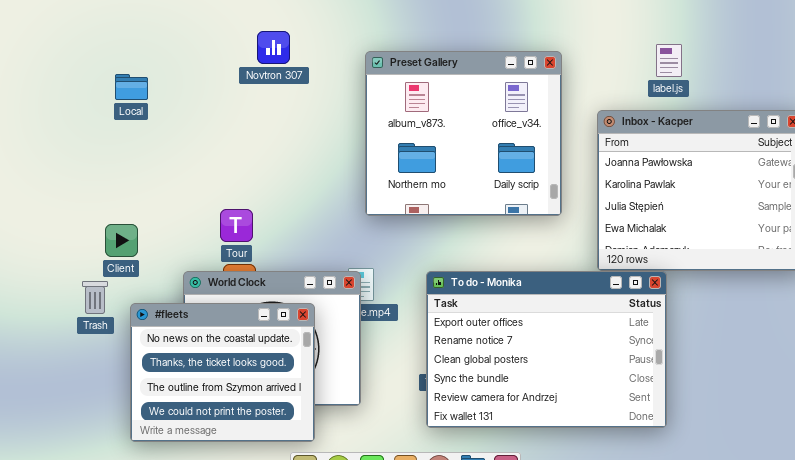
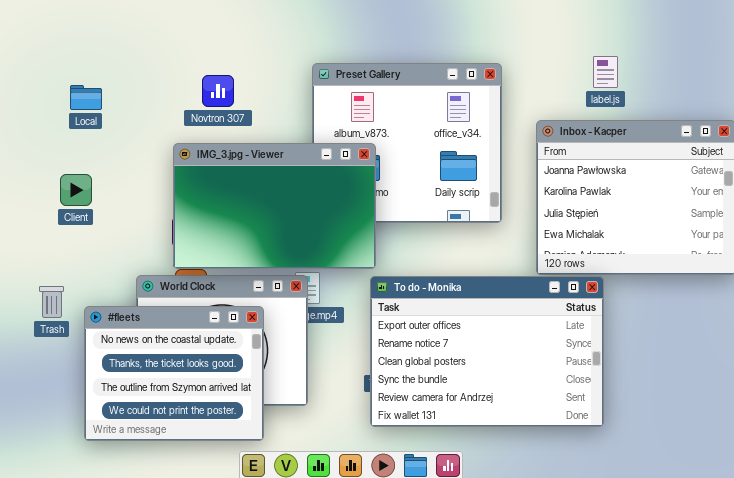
Novtron 307: [257,31,290,64] -> [202,75,234,107], moved
IMG_3.jpg - Viewer: none -> [173,143,376,269], opened
Client: [105,224,138,257] -> [60,174,92,206], moved

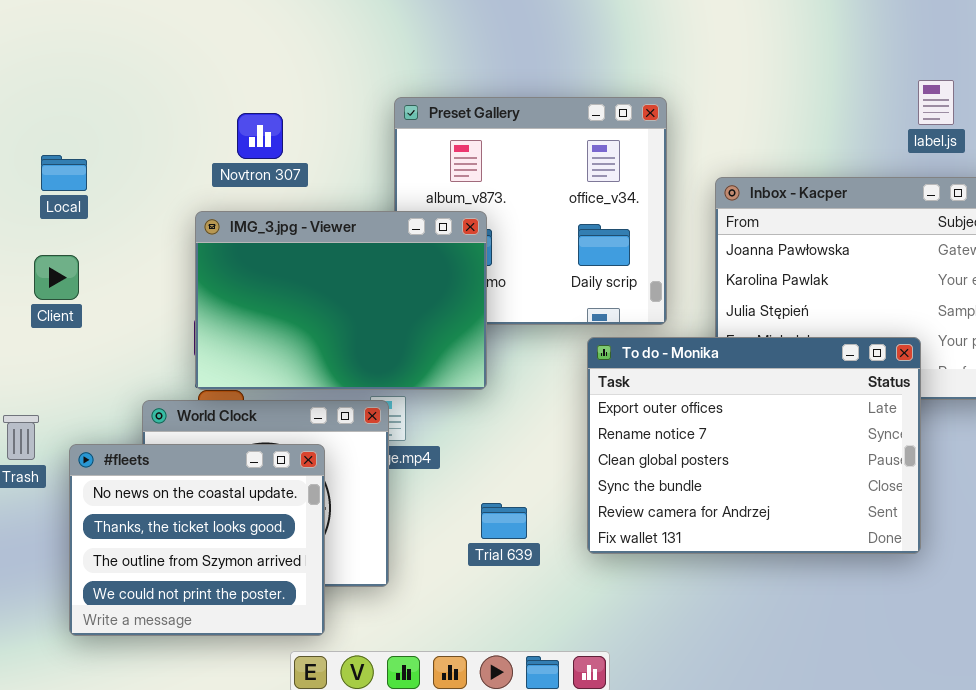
label.js: [593,56,618,88] -> [918,80,954,125], moved
Local: [70,85,102,110] -> [41,155,87,191], moved
To do - Monika: [370,276,604,427] -> [587,337,921,554], moved

